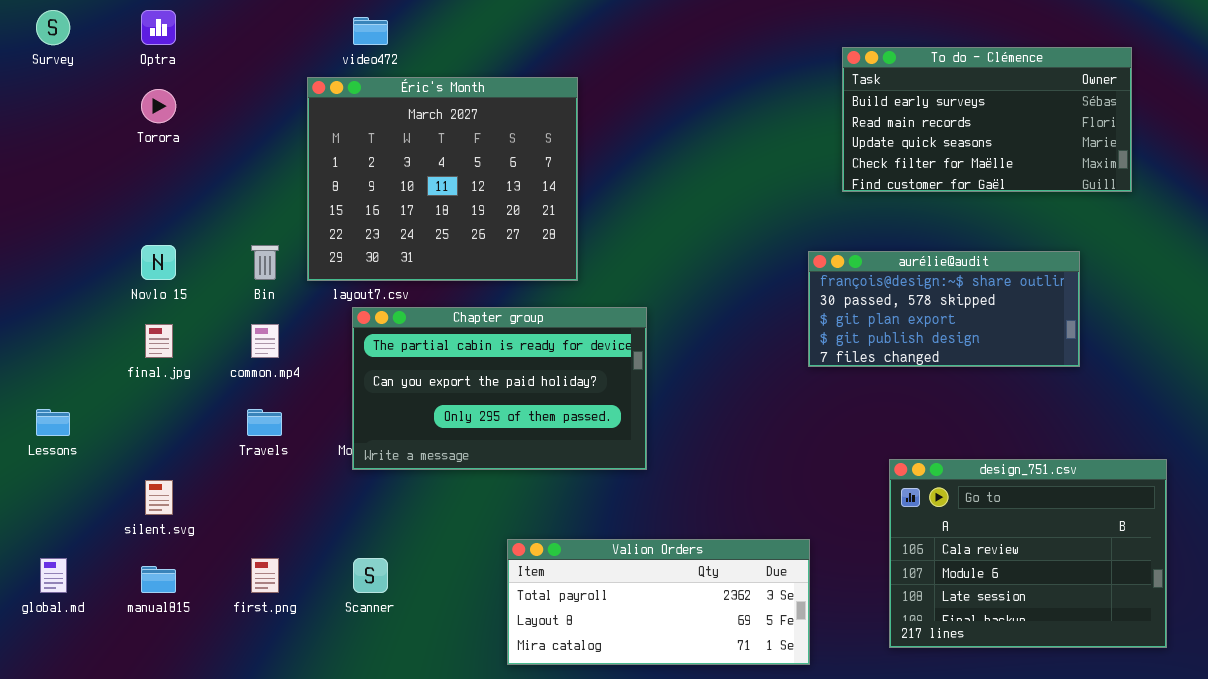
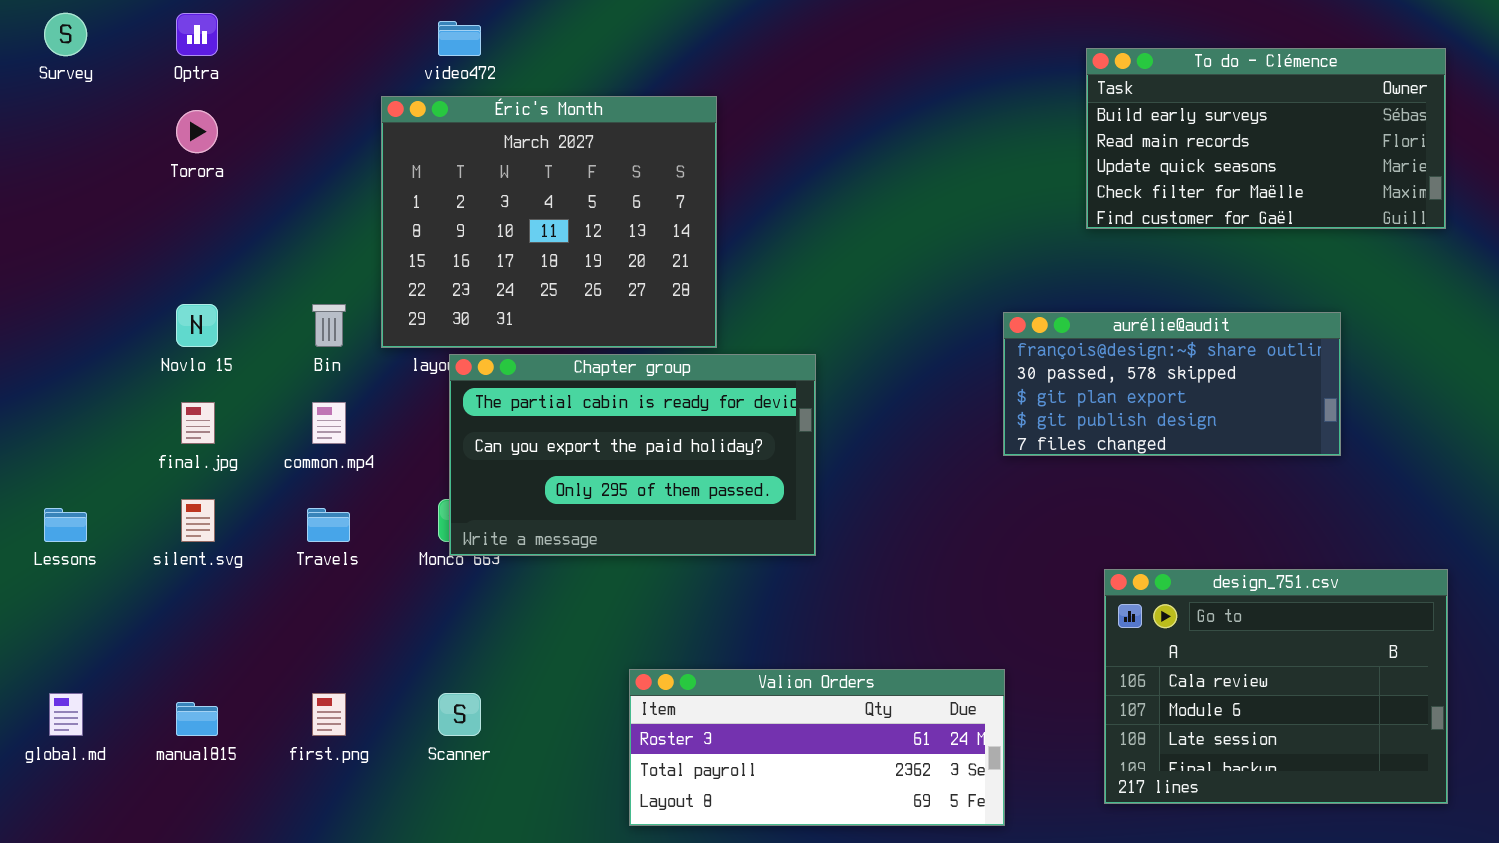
To do - Clémence: [842,47,1132,192] -> [1086,48,1446,229], moved
Chapter group: [352,307,647,470] -> [449,354,816,556], moved
silent.svg: [145,480,173,515] -> [181,499,215,542], moved
Valion Orders: [507,539,810,665] -> [629,669,1005,826], scrolled up 1 row

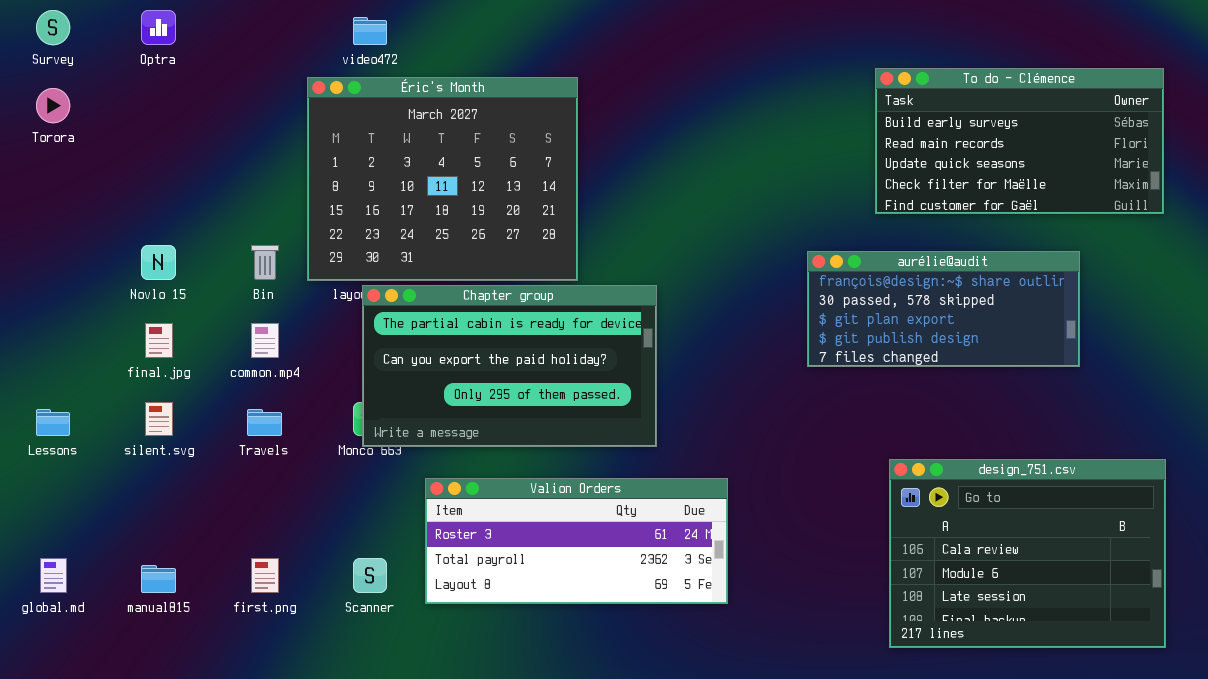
To do - Clémence: [1086,48,1446,229] -> [875,68,1164,214], moved
Torora: [176,110,218,153] -> [36,88,70,123], moved
Valion Orders: [629,669,1005,826] -> [425,478,728,604], moved

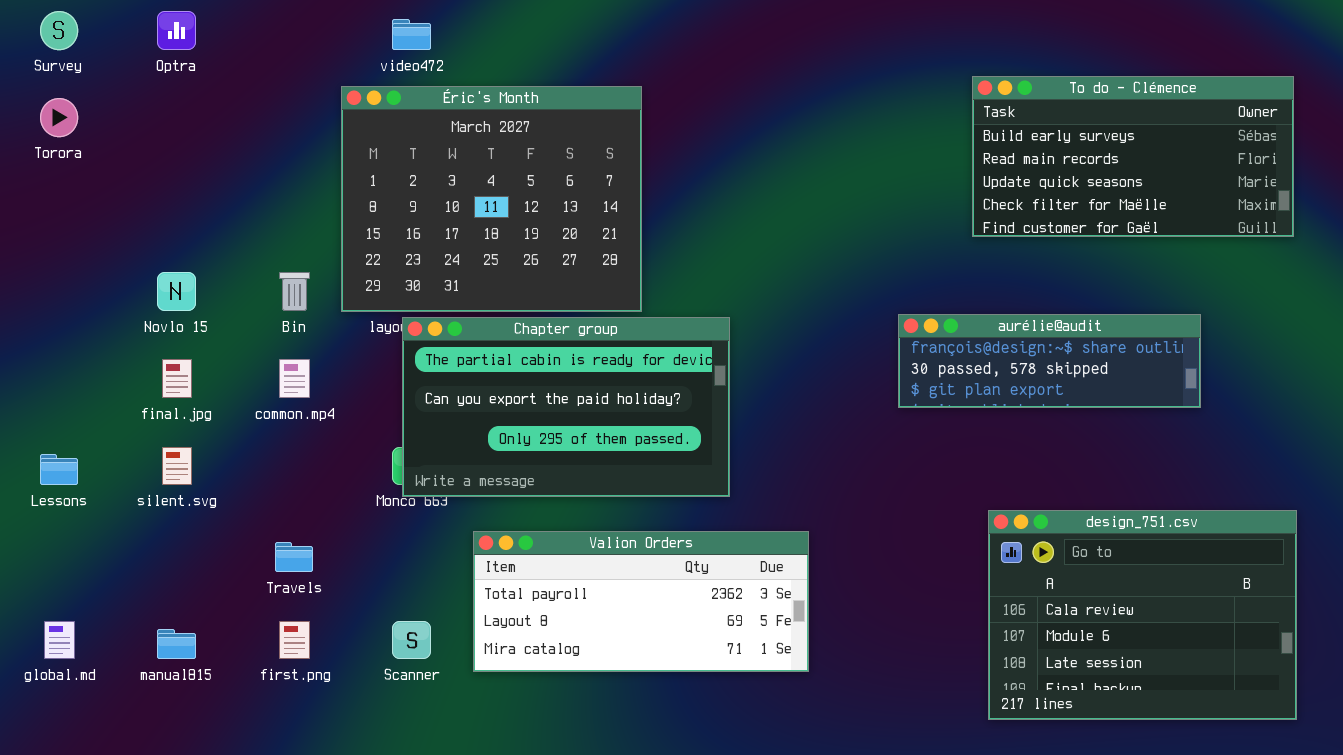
aurélie@audit: [807,251,1080,367] -> [898,314,1201,408], resized
Travels: [247,409,282,436] -> [275,542,313,572], moved
Valion Orders: [425,478,728,604] -> [473,531,809,672], scrolled down 1 row

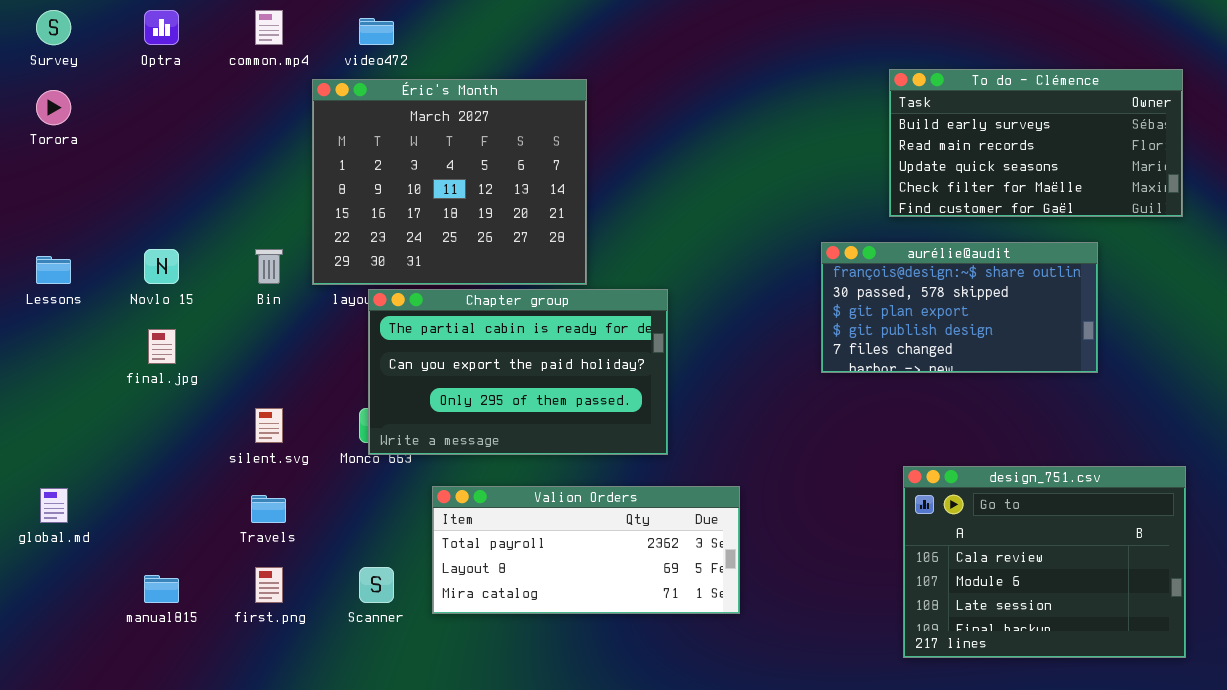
aurélie@audit: [898,314,1201,408] -> [821,242,1098,373], resized
common.mp4: [279,359,310,398] -> [255,10,283,45], moved
silent.svg: [162,447,192,485] -> [255,408,283,443], moved
Lessons: [40,454,78,485] -> [36,256,71,284], moved
global.md: [44,621,75,659] -> [40,488,68,523], moved

